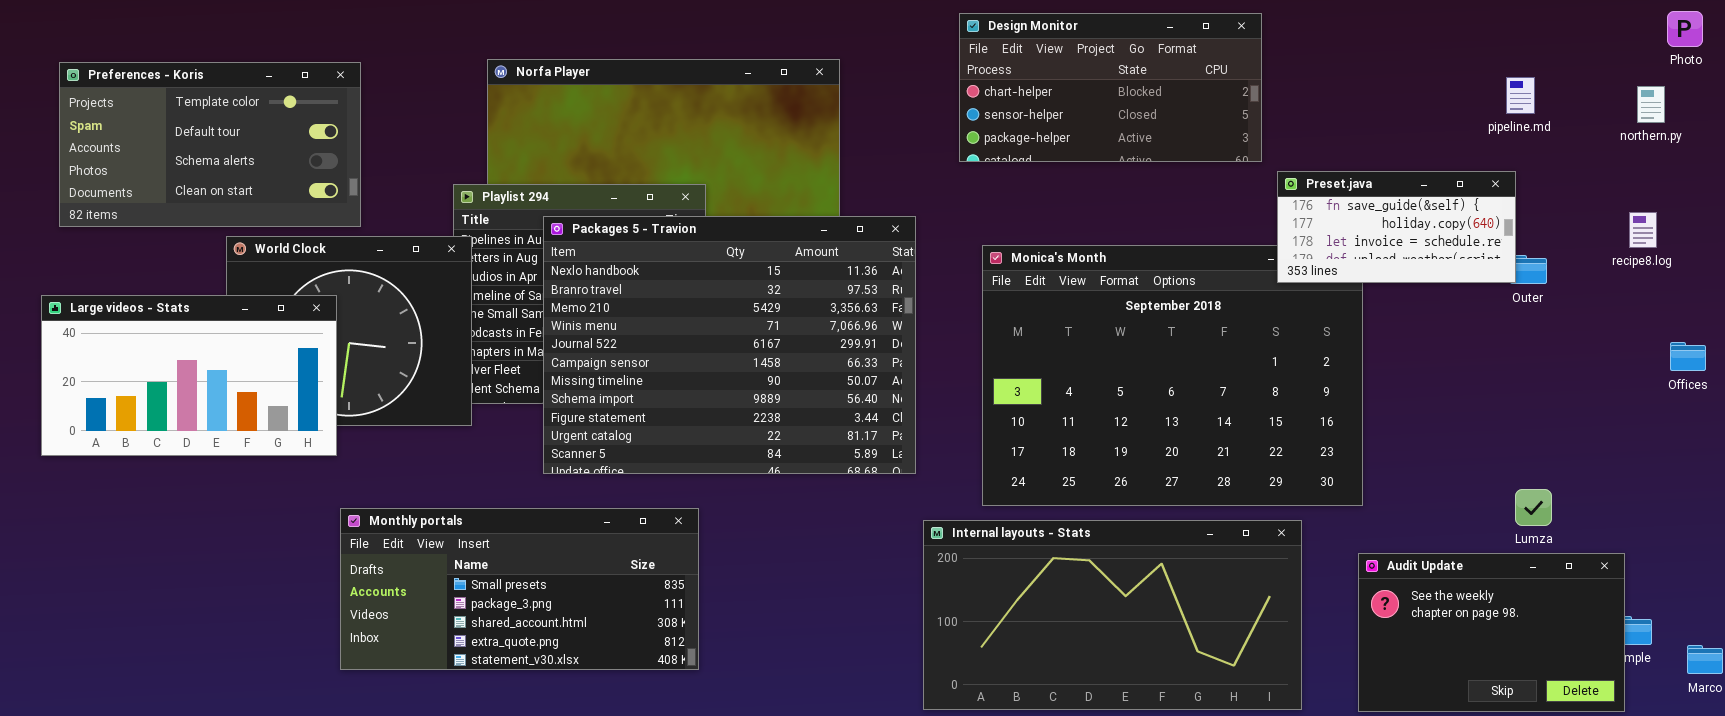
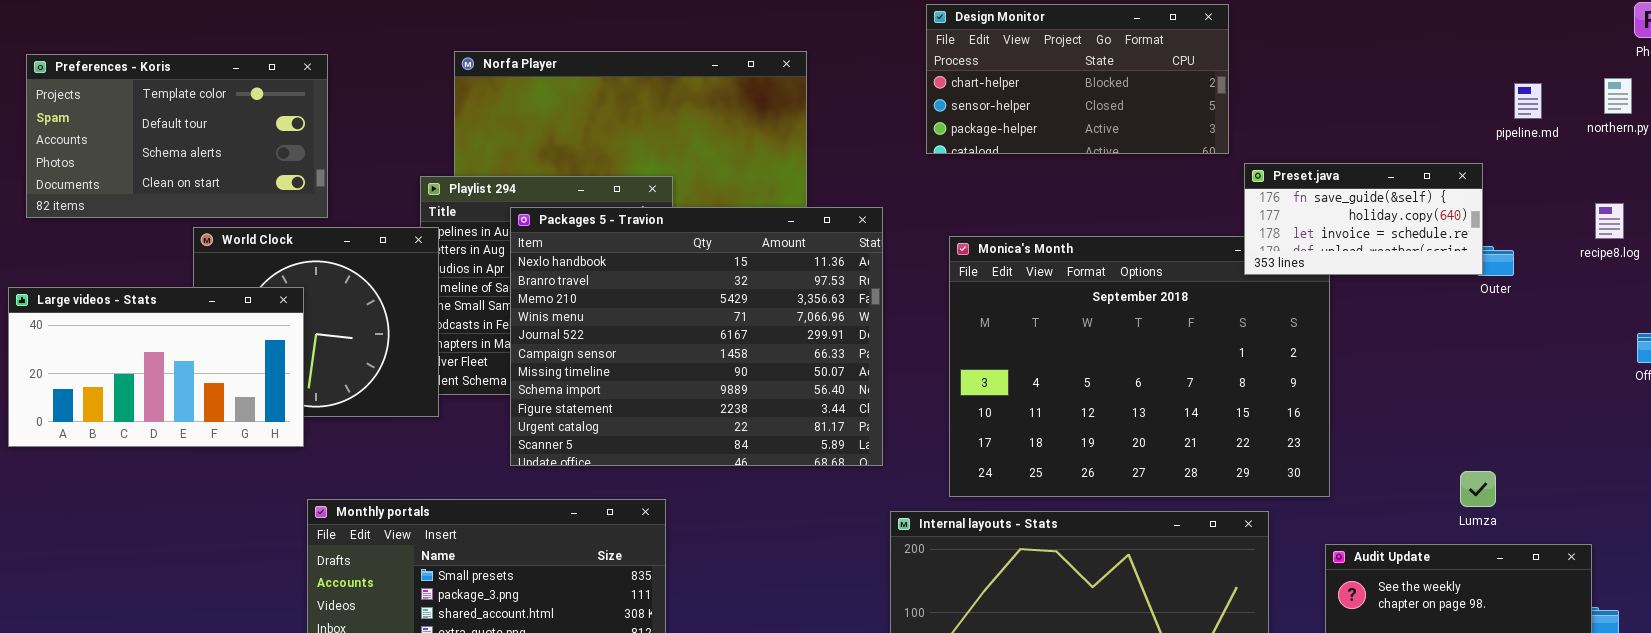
pipeline.md: [1506,77,1535,114] -> [1514,83,1542,119], moved
Lumza: [1515,489,1552,526] -> [1460,471,1496,507], moved

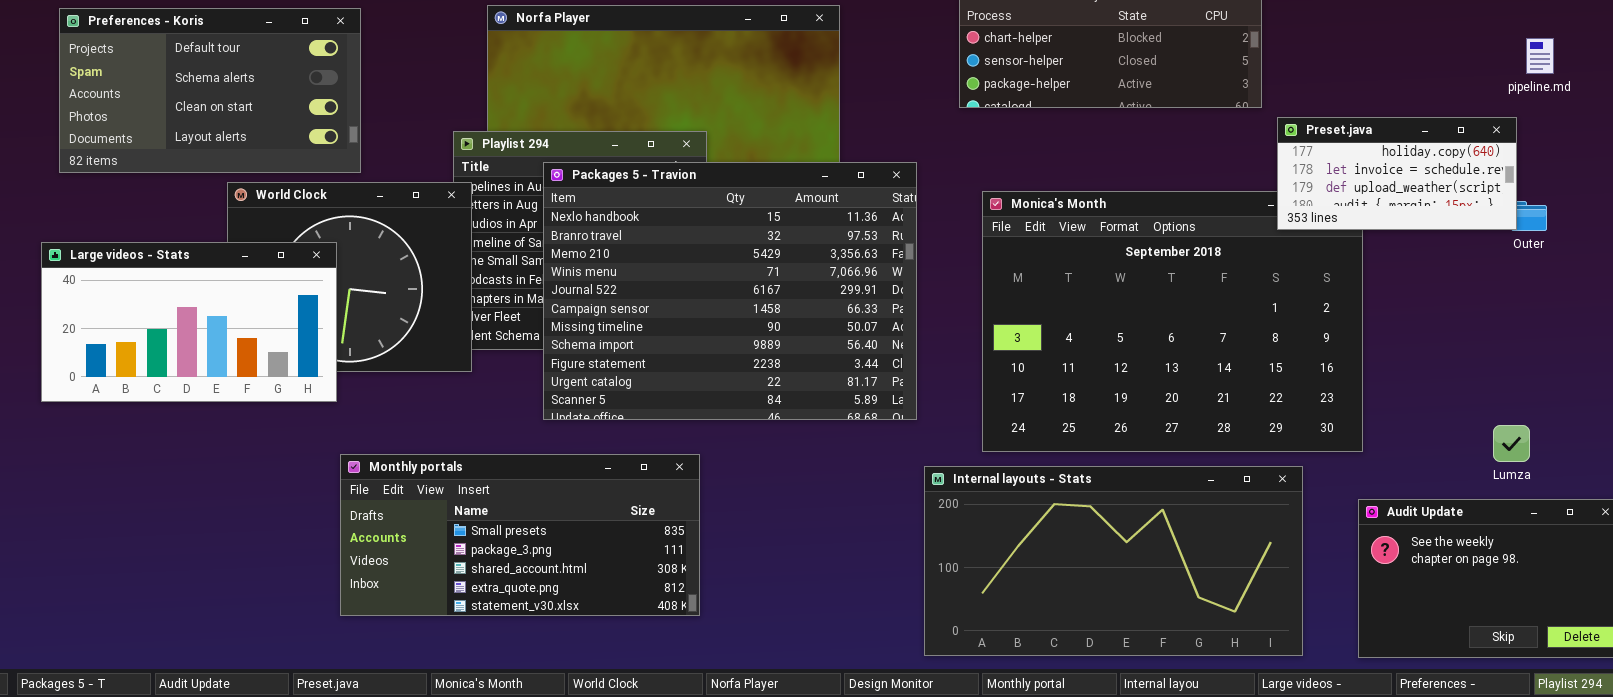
Preferences - Koris: [26,54,328,218] -> [59,8,361,173], scrolled down 1 row
pipeline.md: [1514,83,1542,119] -> [1526,38,1554,74], moved
Preset.java: [1244,163,1483,275] -> [1277,117,1517,230], scrolled down 1 row

